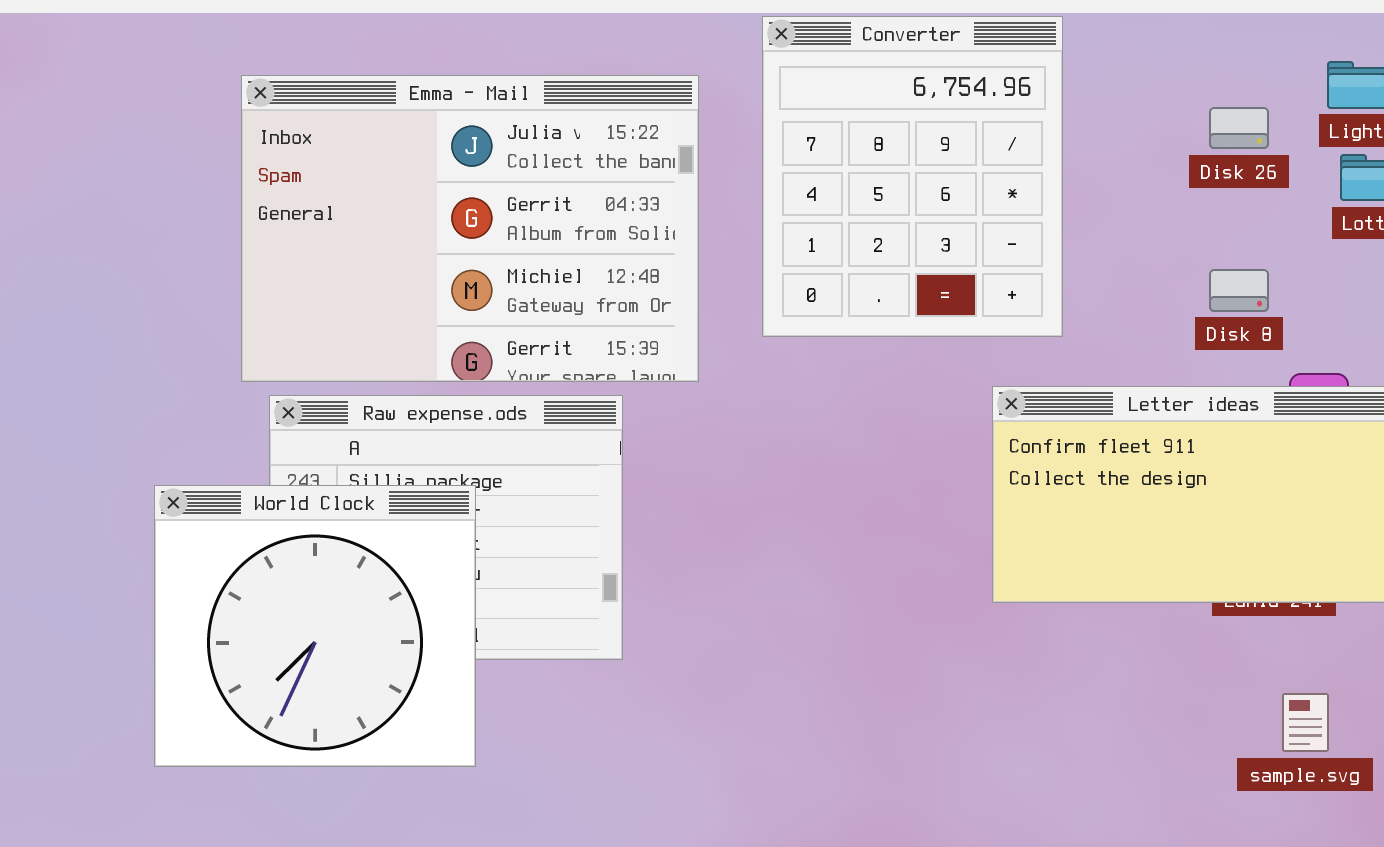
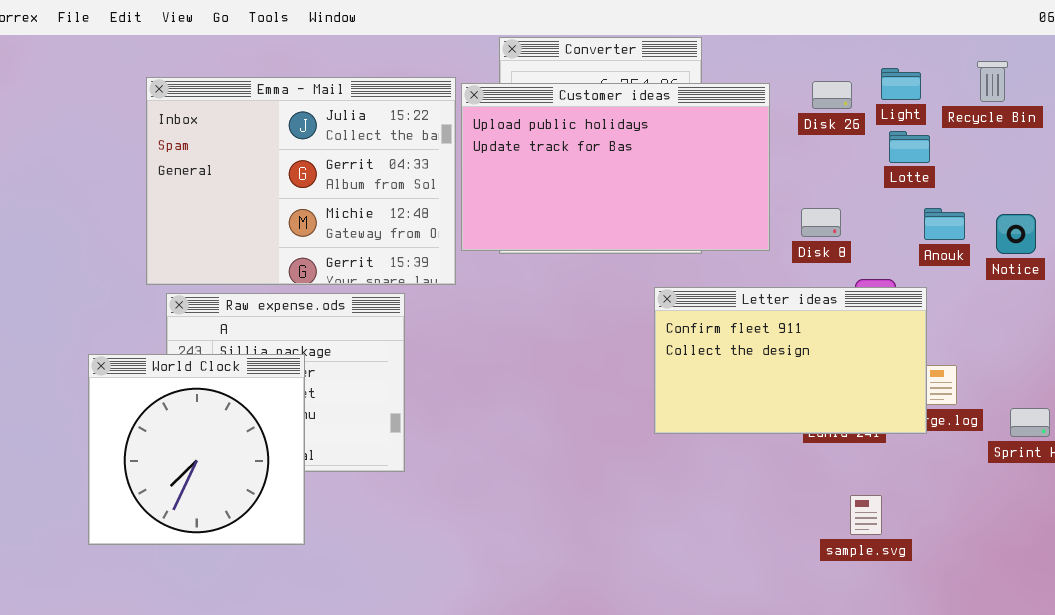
Customer ideas: none -> [461,83,770,251], opened
Disk 26: [1209,107,1269,149] -> [812,81,852,109], moved

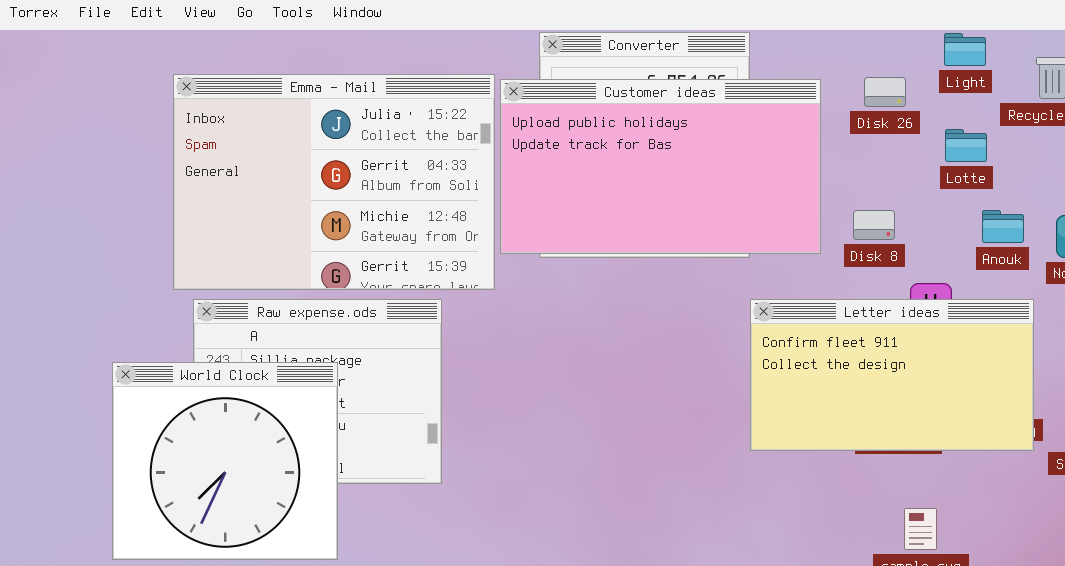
Light: [881,68,921,100] -> [944,33,986,66], moved
Letter ideas: [654,287,927,434] -> [750,299,1034,451], moved

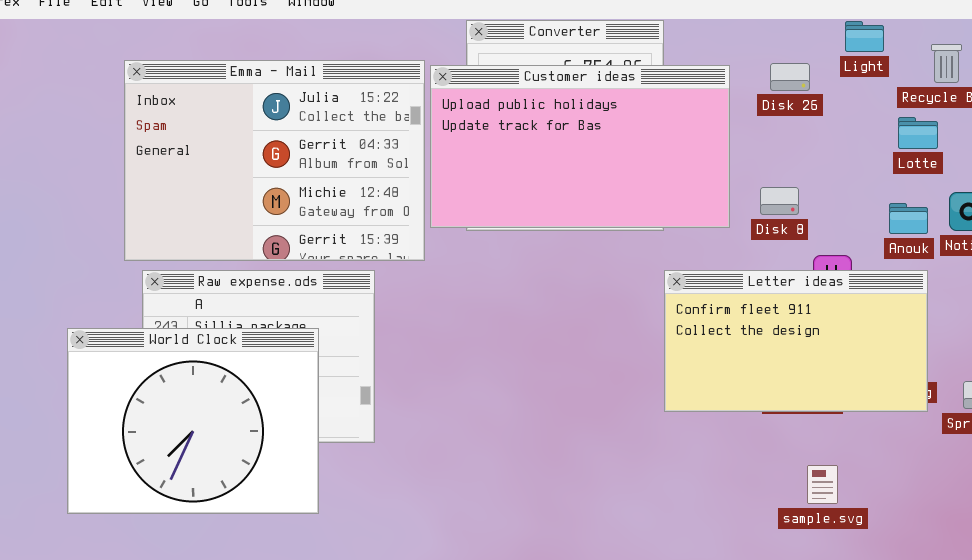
Lotte: [945,129,987,162] -> [898,117,938,149], moved
Anouk: [982,210,1024,243] -> [889,203,928,234], moved
World Clock: [112,362,338,560] -> [67,328,319,514], resized

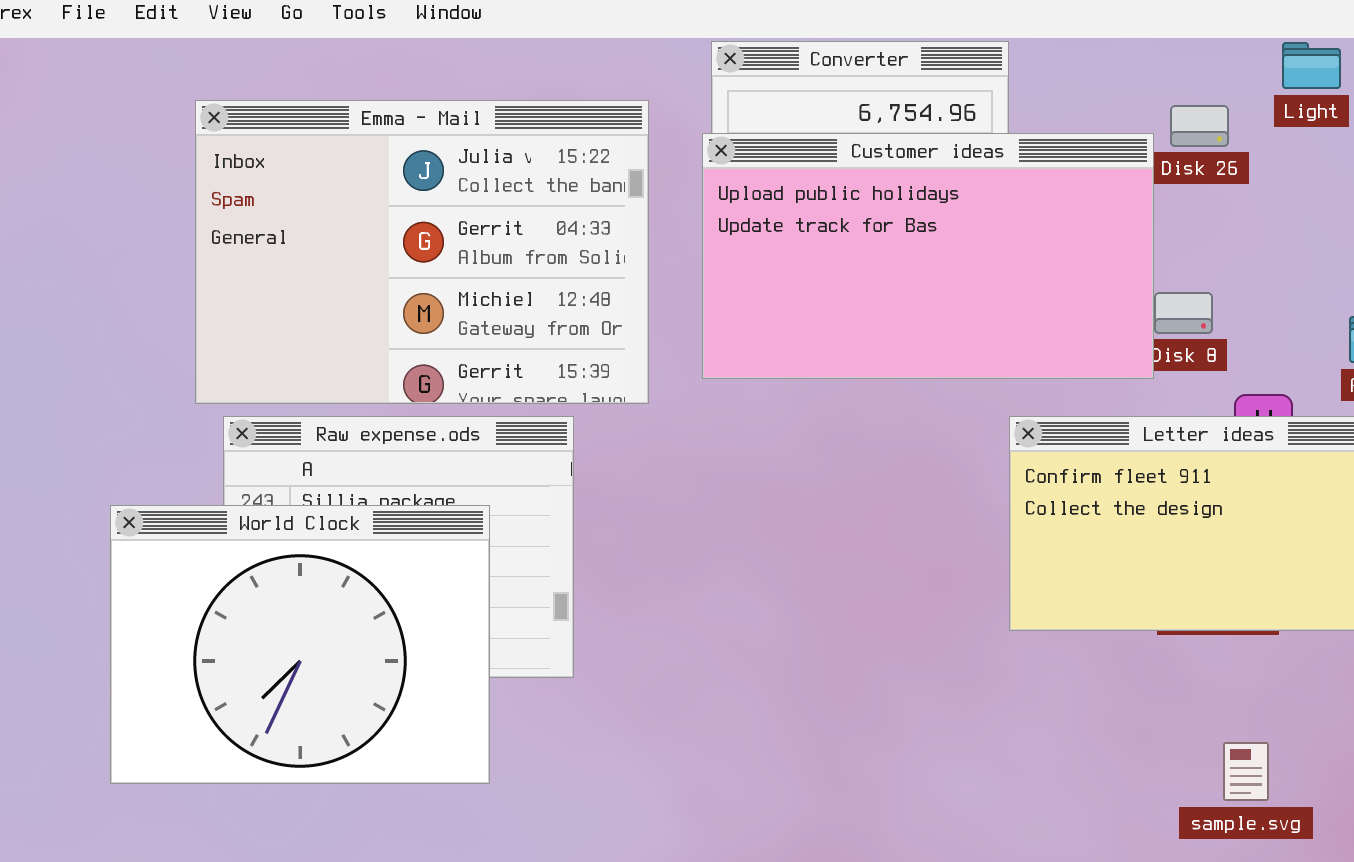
Customer ideas: [430,65,730,228] -> [702,133,1154,379], moved
sample.svg: [807,465,838,504] -> [1223,742,1269,801], moved

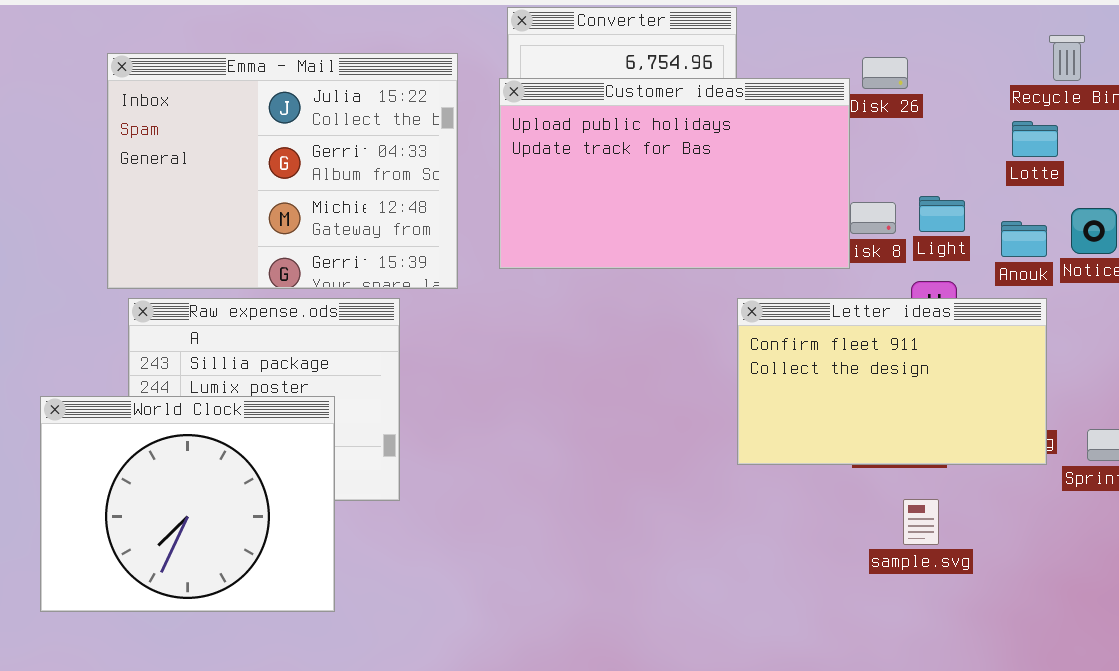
Light: [1282,42,1341,89] -> [919,196,965,232], moved
World Clock: [110,505,490,784] -> [40,396,335,612], moved
sample.svg: [1223,742,1269,801] -> [903,499,939,545], moved

